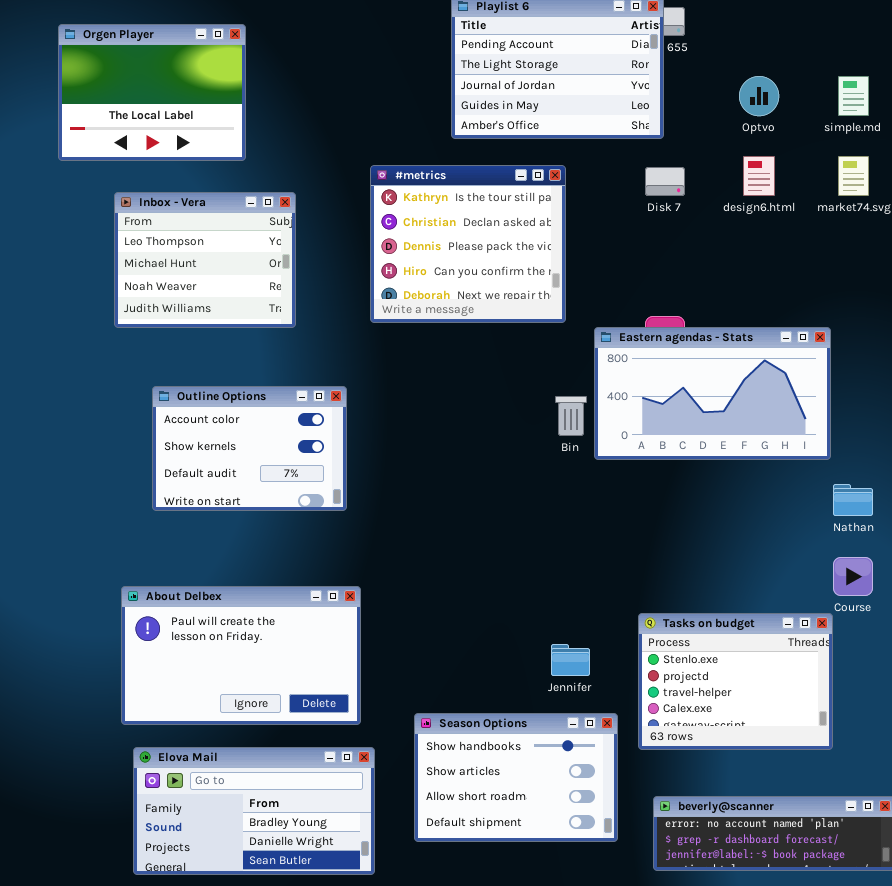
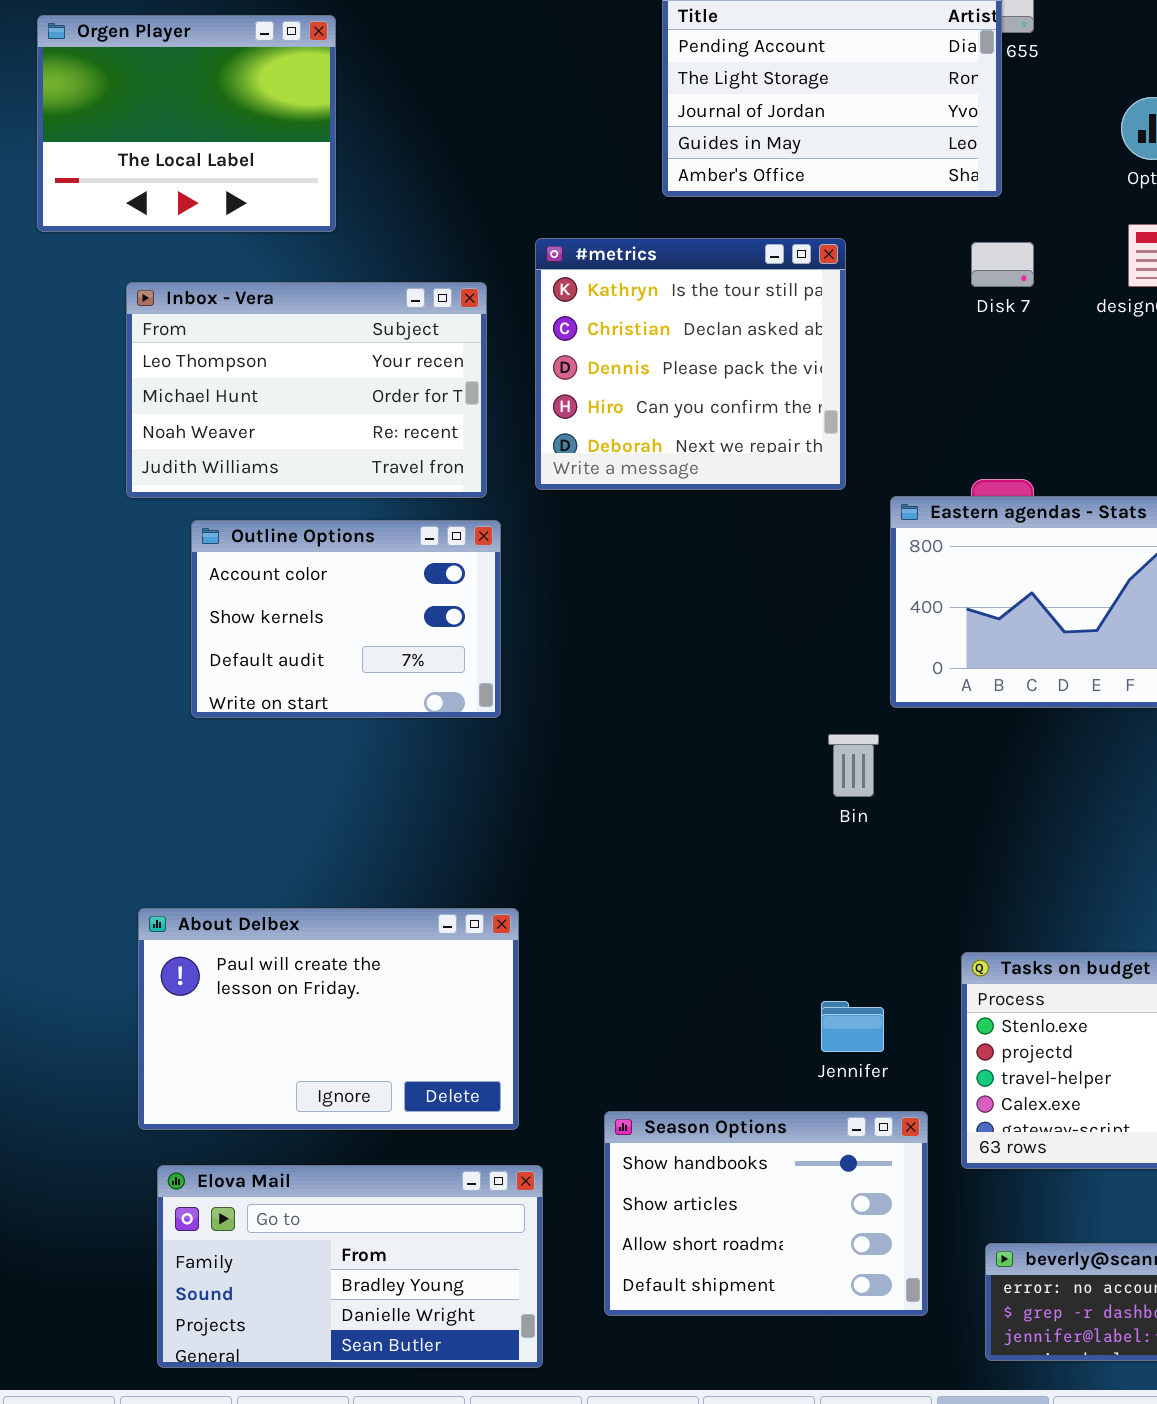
Inbox - Vera: [114,192,296,328] -> [126,282,487,498], resized
Outline Options: [152,386,347,511] -> [191,520,501,718], moved
Bin: [555,396,587,436] -> [828,734,879,797], moved

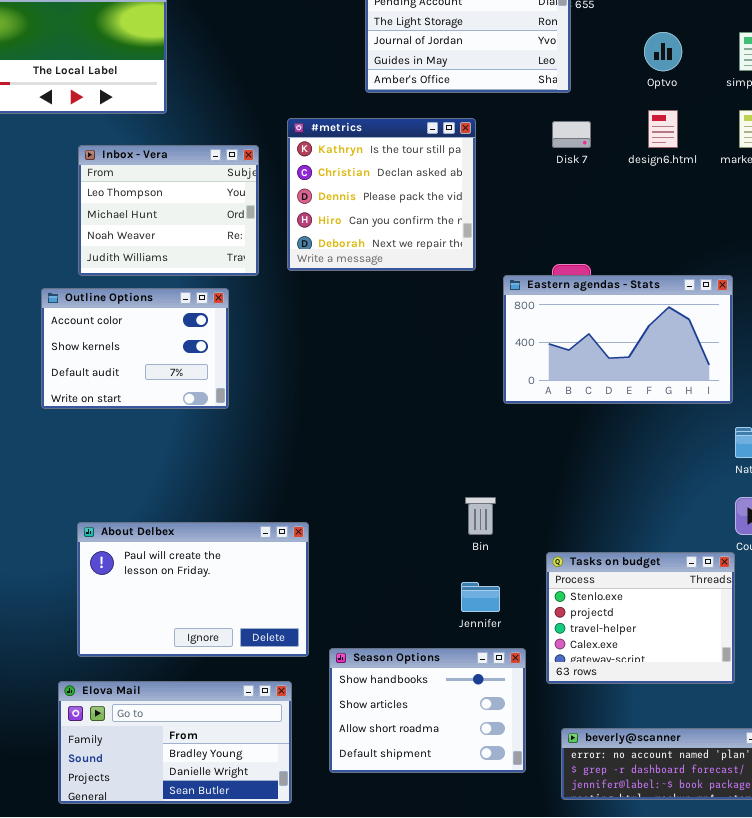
Inbox - Vera: [126,282,487,498] -> [78,145,259,276], resized
Outline Options: [191,520,501,718] -> [41,288,229,409], moved
Bin: [828,734,879,797] -> [465,497,496,535], moved
About Delbex: [138,908,519,1130] -> [77,522,309,657], moved

